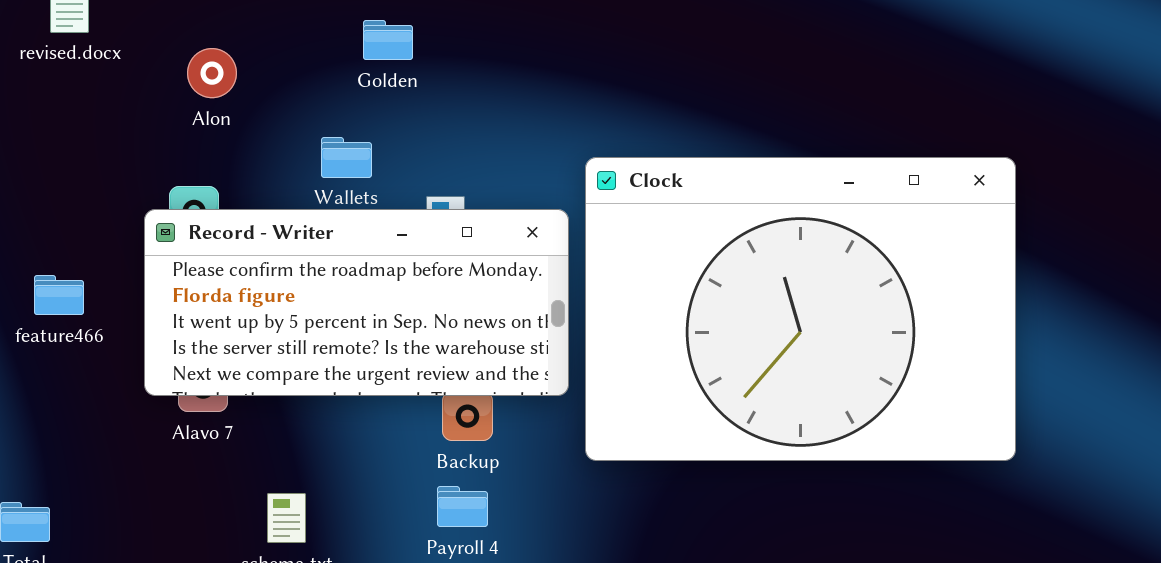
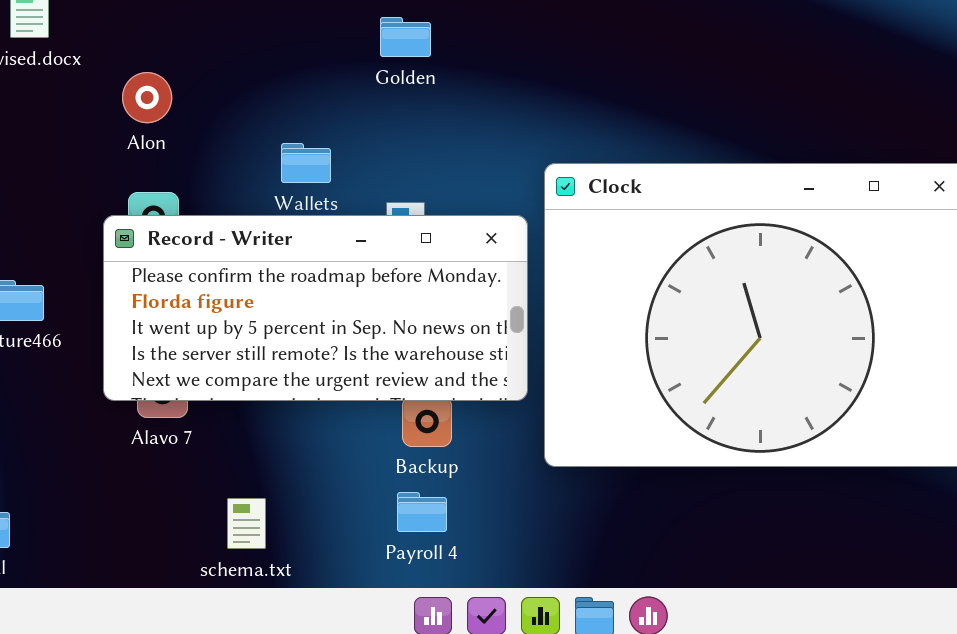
Golden: [363,20,413,60] -> [380,17,431,57], moved
Alon: [187,48,237,98] -> [122,72,172,123], moved

